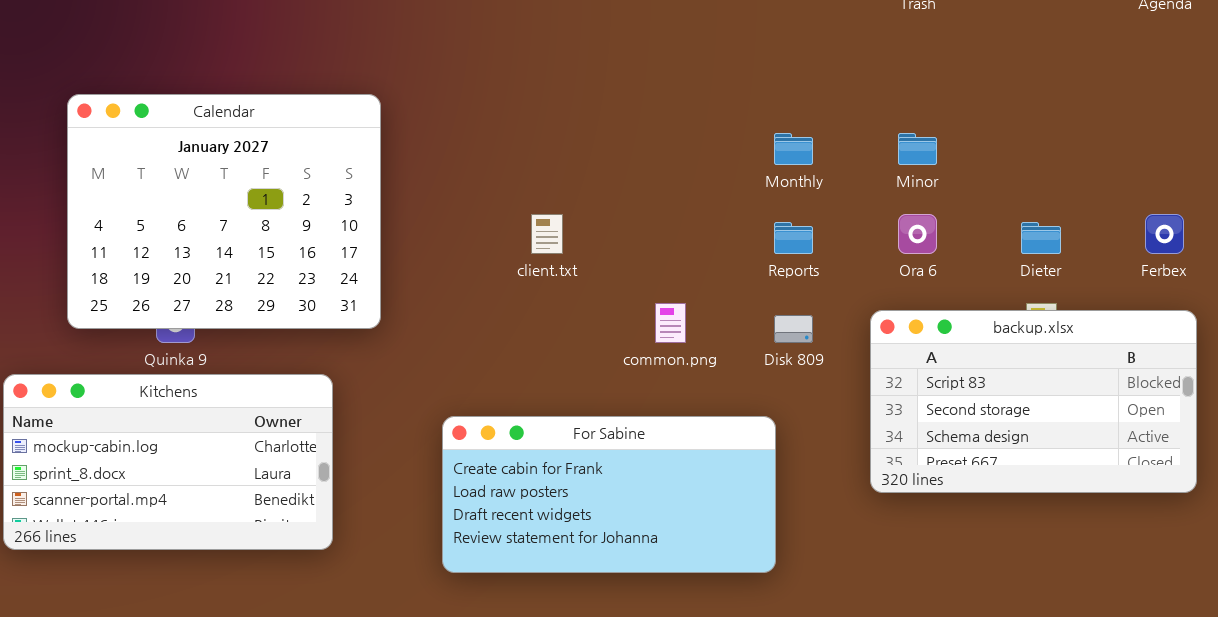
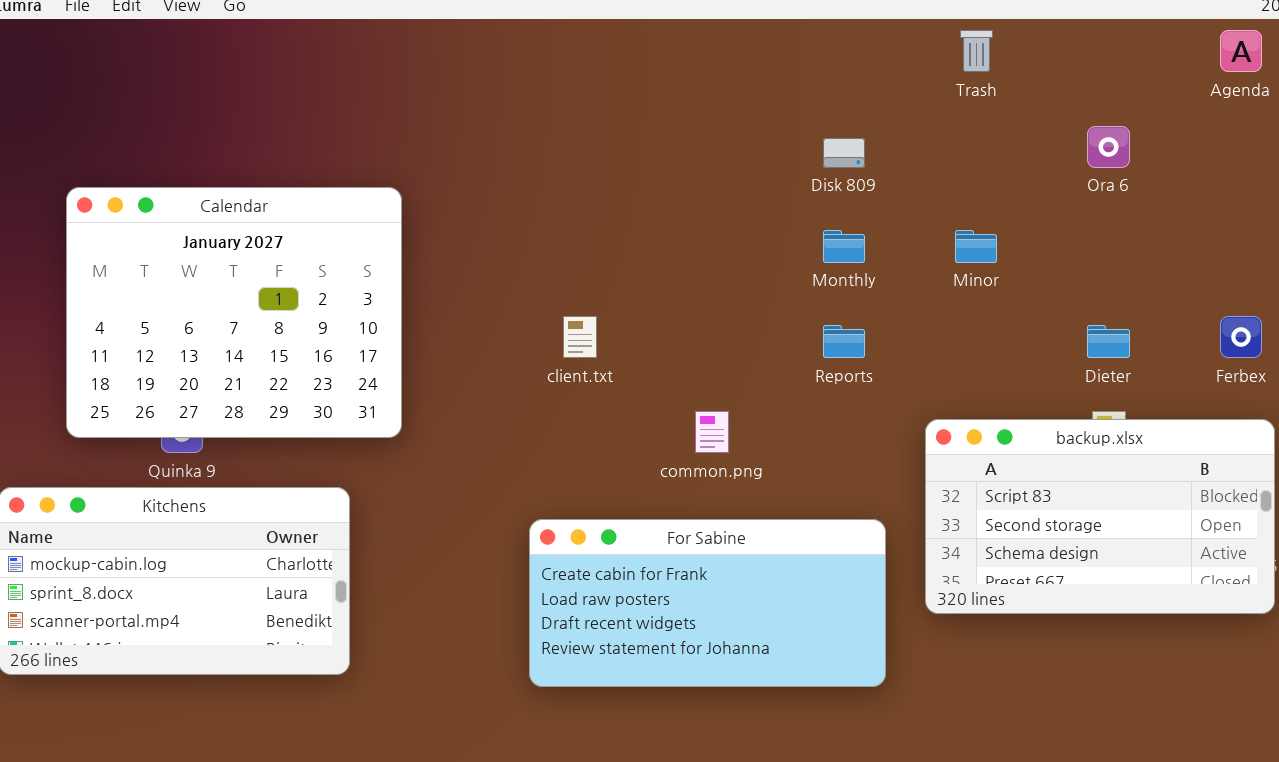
Ora 6: [898,214,937,254] -> [1087,126,1130,168], moved
Disk 809: [774,315,813,343] -> [823,138,865,168], moved
For Sabine: [442,416,776,573] -> [529,519,886,687], moved

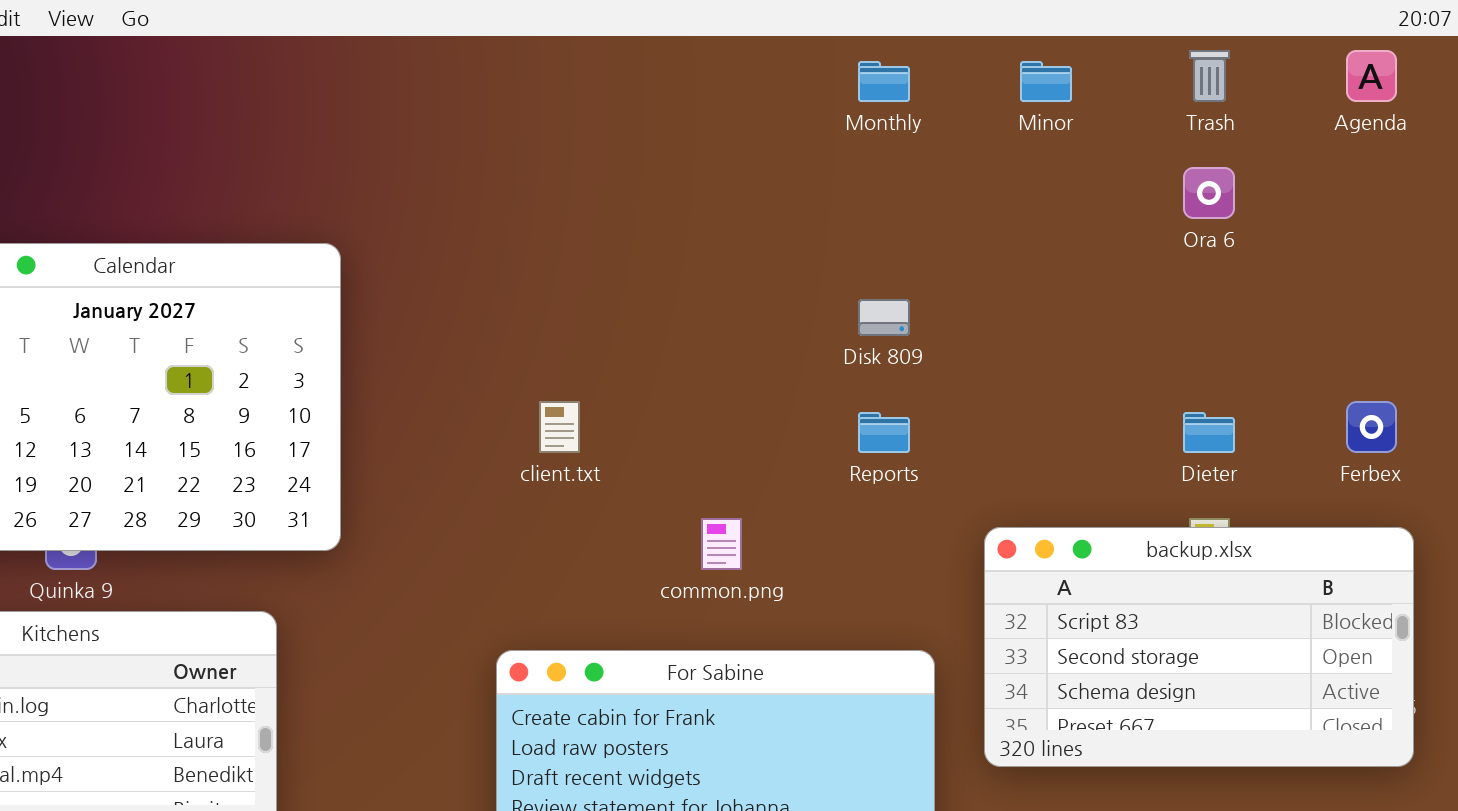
Trash: [960,30,993,72] -> [1189,50,1230,102], moved
Disk 809: [823,138,865,168] -> [858,299,910,336], moved
Monthly: [823,230,865,263] -> [858,61,910,102], moved
Minor: [955,230,997,263] -> [1020,61,1072,102], moved

